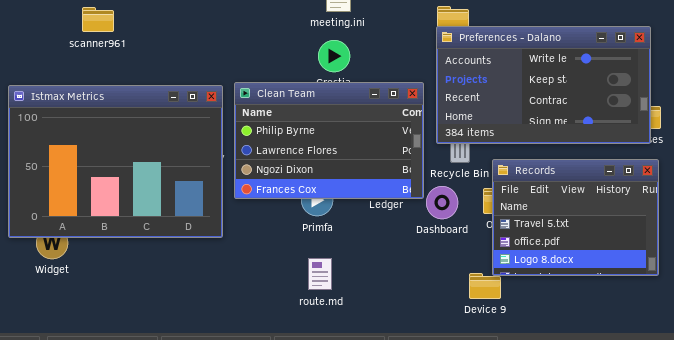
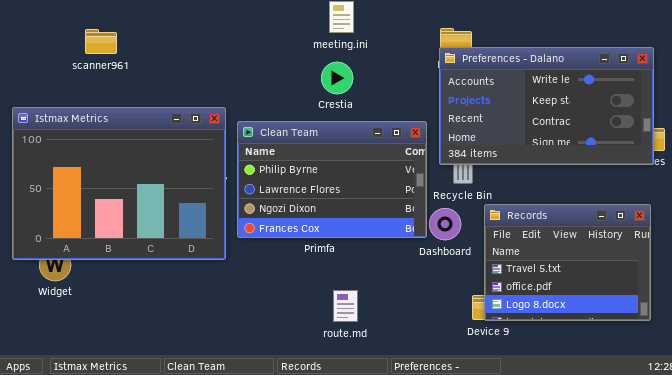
Clean Team: [234,82,424,199] -> [237,121,427,238], moved
Records: [492,159,659,276] -> [484,204,651,321], moved
route.md: [308,258,332,290] -> [333,290,358,322], moved

